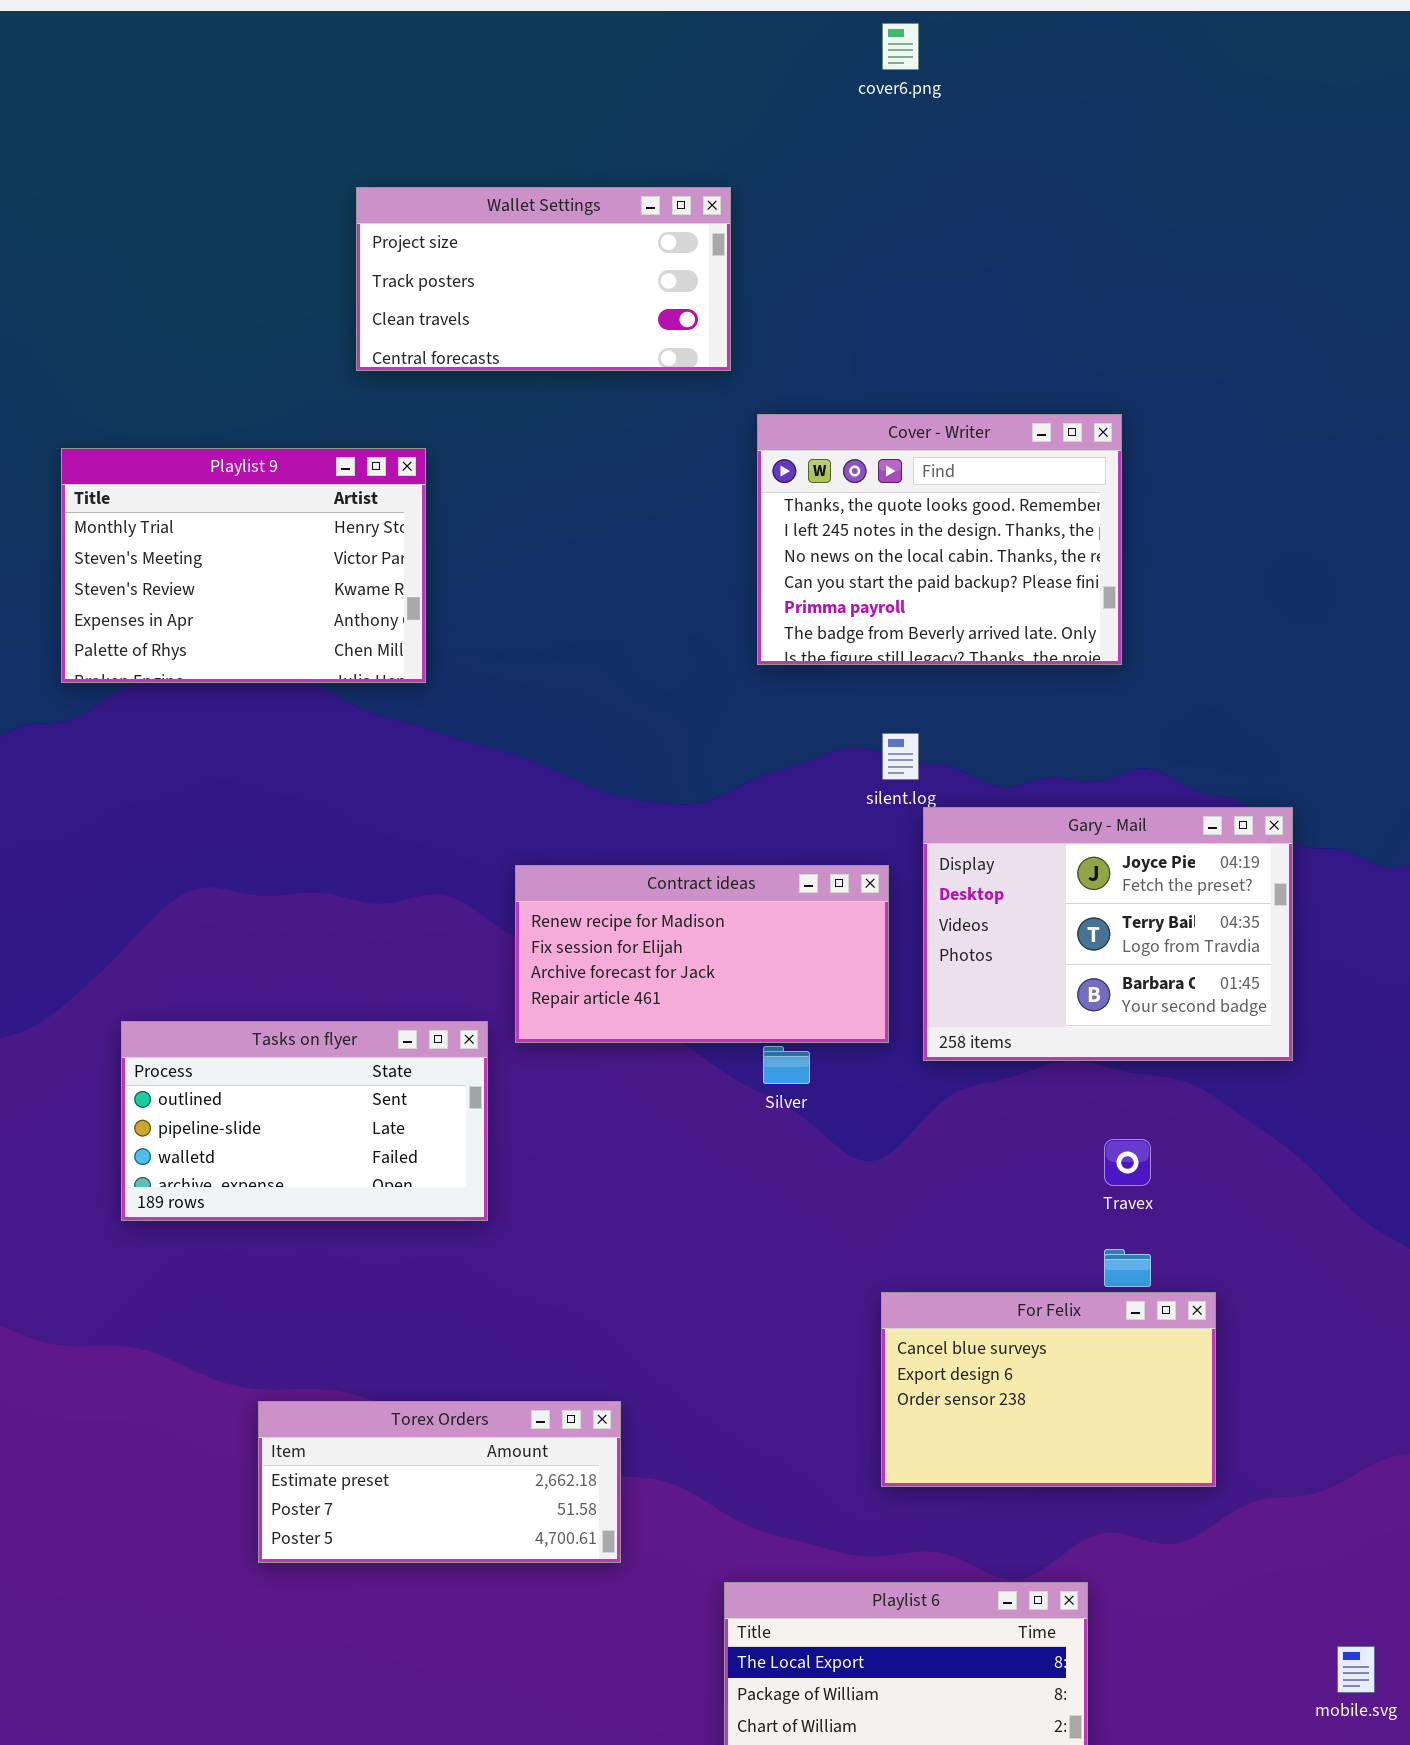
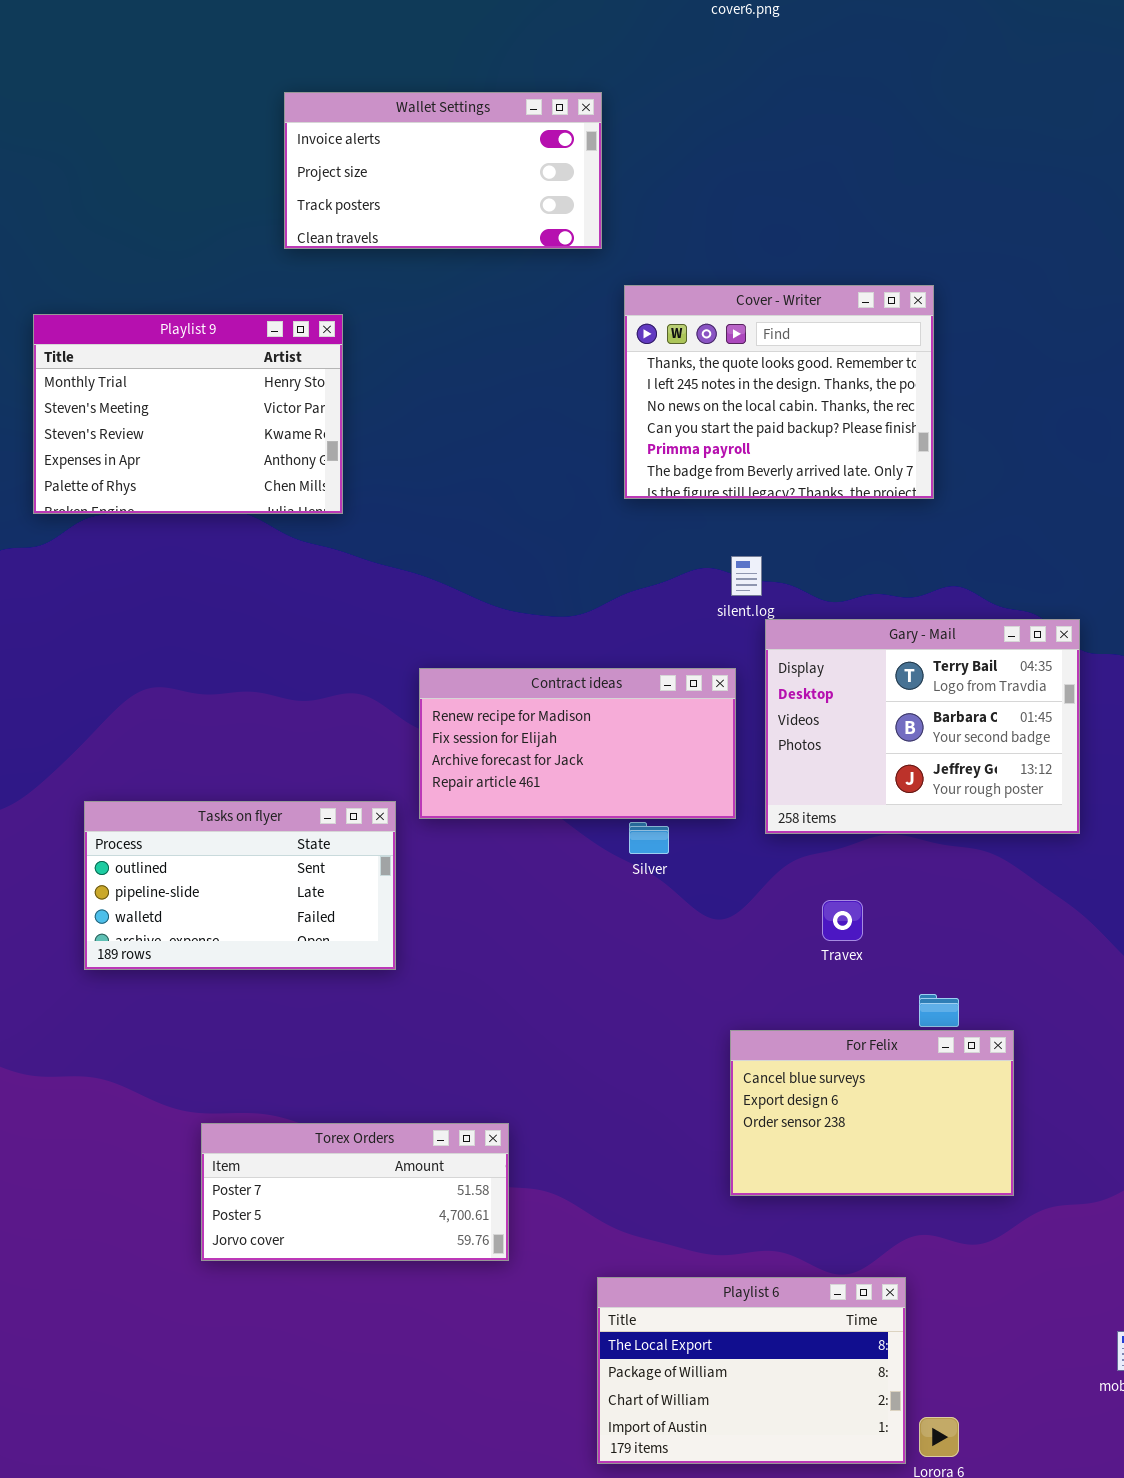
Wallet Settings: [356,187,731,371] -> [284,92,602,249], scrolled up 1 row
Gary - Mail: [923,807,1293,1061] -> [765,619,1080,834], scrolled down 1 row
Travex: [1104,1139,1151,1186] -> [822,900,863,941], moved
Torex Orders: [258,1401,621,1563] -> [201,1123,509,1261], scrolled down 1 row

